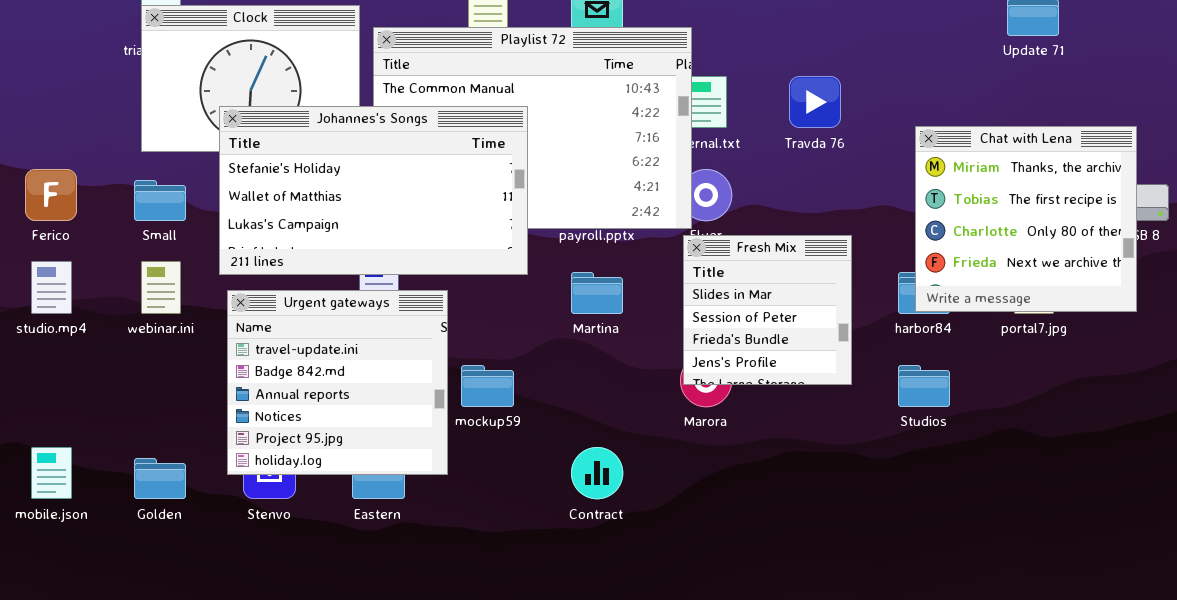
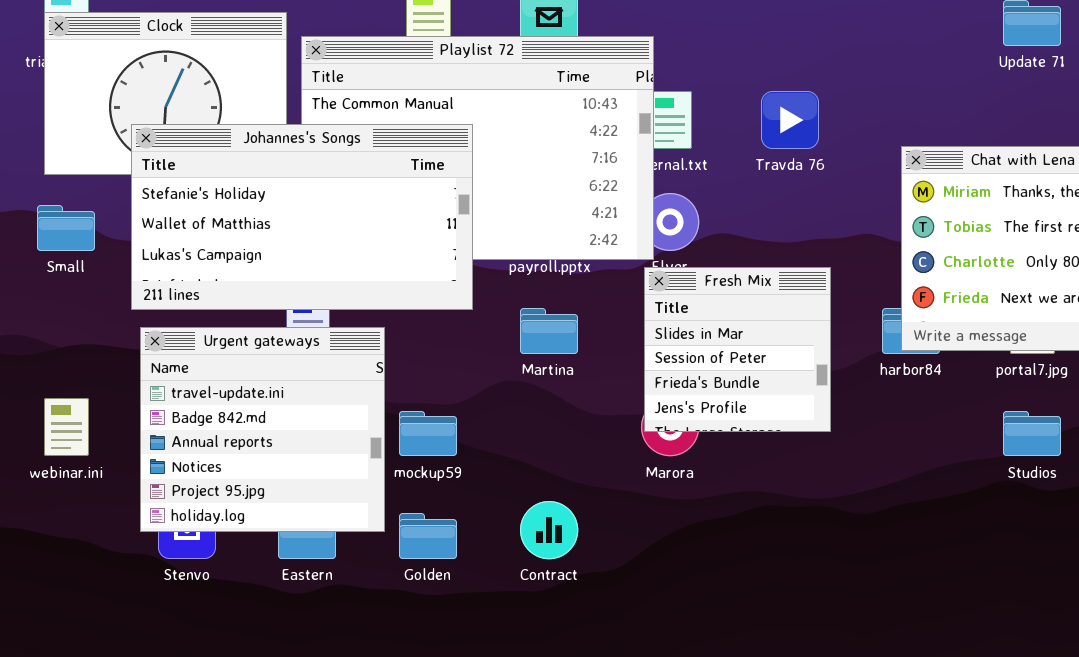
webinar.ini: [141,261,181,314] -> [44,398,89,456], moved
Studios: [898,365,950,407] -> [1003,411,1061,456], moved
Golden: [134,458,186,499] -> [399,513,457,559], moved

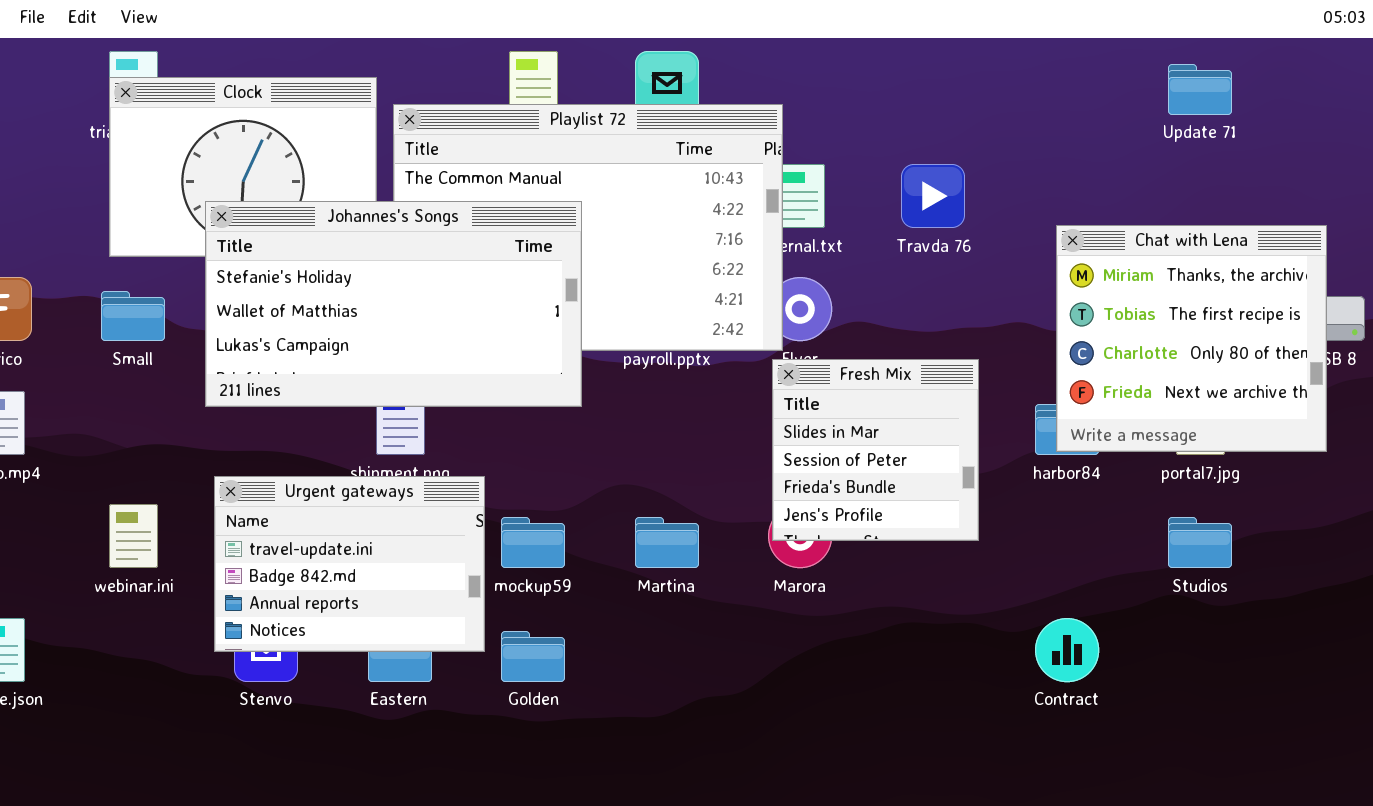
Martina: [520,308,578,354] -> [635,517,699,568], moved
Urgent gateways: [140,327,385,532] -> [214,476,485,652], resized
Contract: [520,501,578,559] -> [1035,618,1099,682], moved

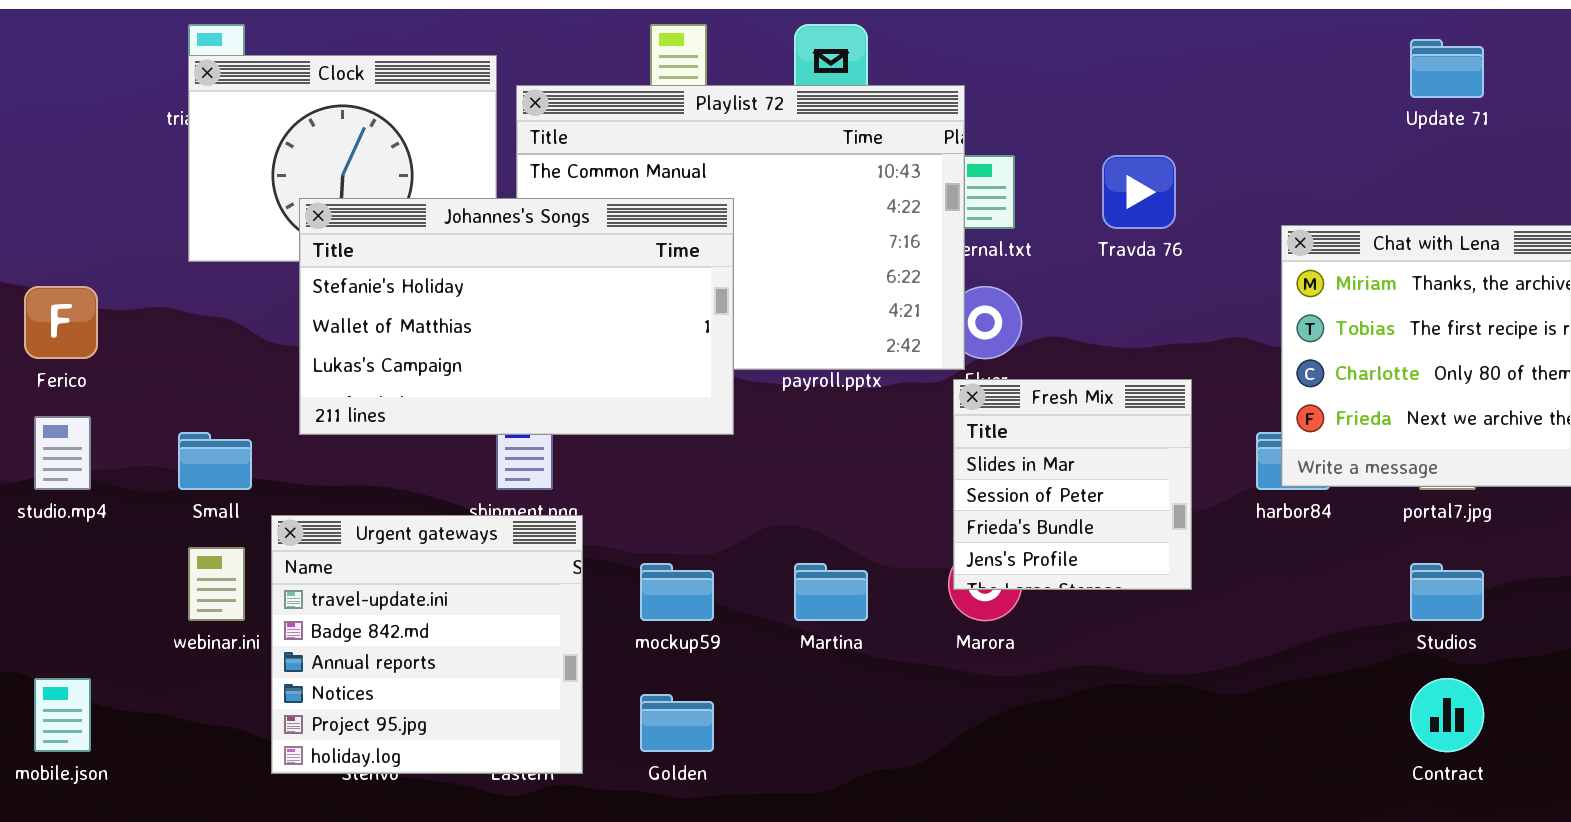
Small: [101,291,165,341] -> [178,432,252,490], moved
Urgent gateways: [214,476,485,652] -> [271,515,583,774], moved, resized
Contract: [1035,618,1099,682] -> [1410,678,1484,752], moved

